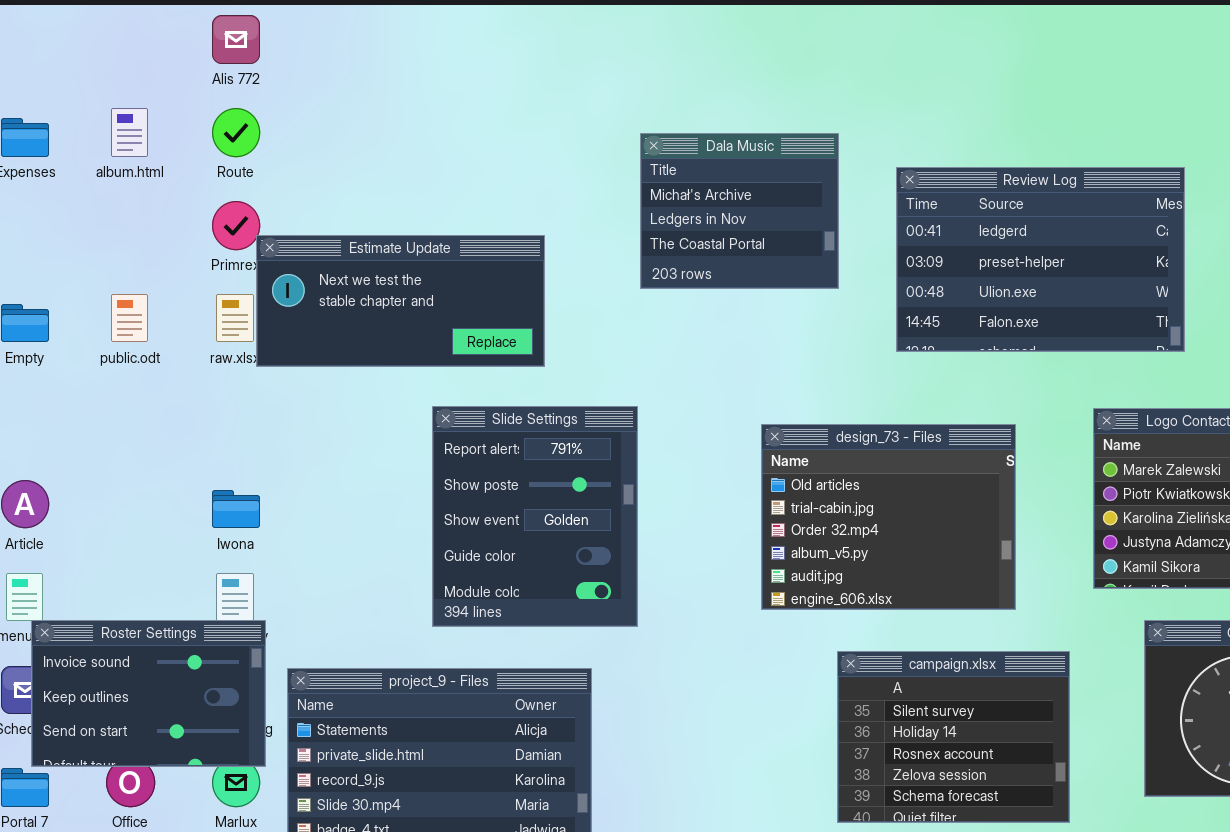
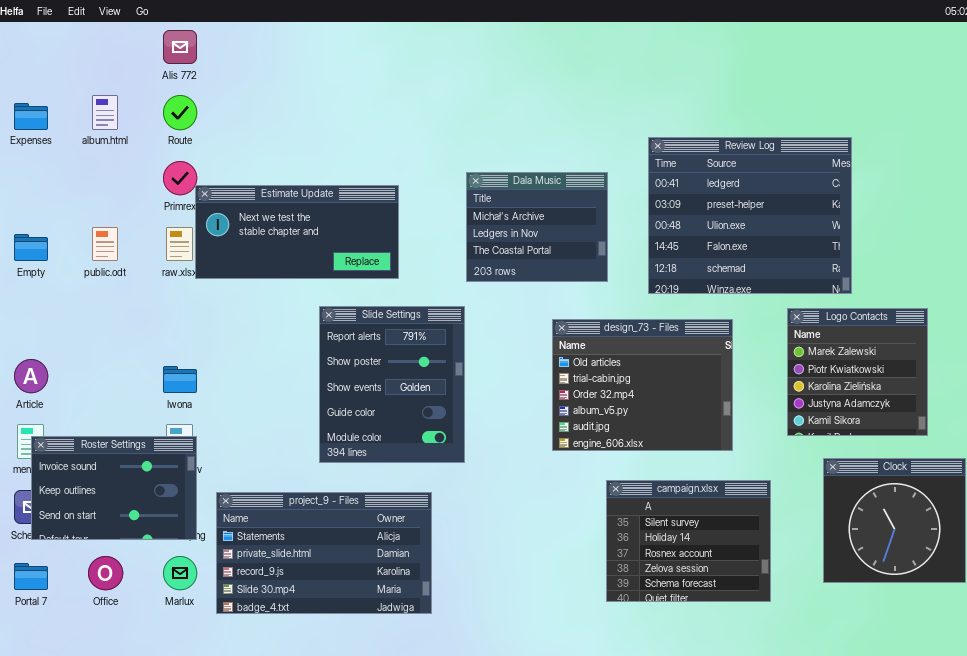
Dala Music: [640,133,839,289] -> [466,172,608,282], moved
Review Log: [896,167,1185,352] -> [648,137,852,294], resized
Roster Settings: [31,620,266,767] -> [31,436,197,540], moved

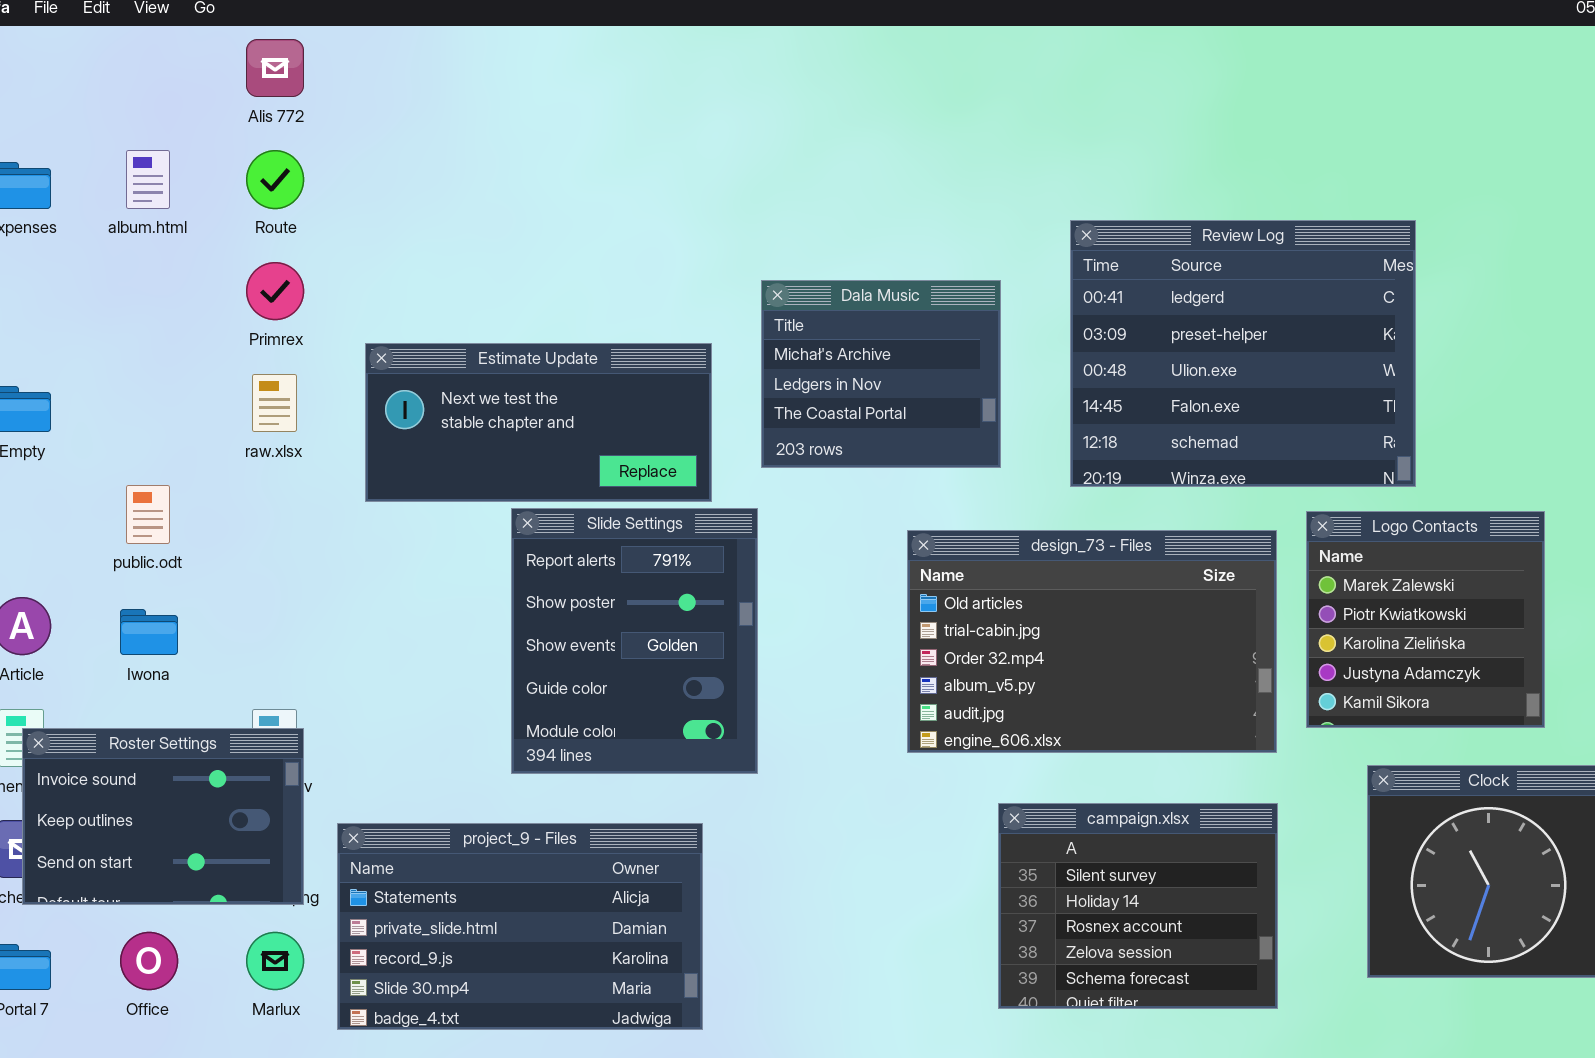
Estimate Update: [195,185,399,279] -> [365,343,712,502], moved
public.odt: [92,227,118,261] -> [126,485,170,544], moved
design_73 - Files: [552,319,733,451] -> [907,530,1277,753], resized
Iwona: [163,366,197,393] -> [120,609,178,655], moved

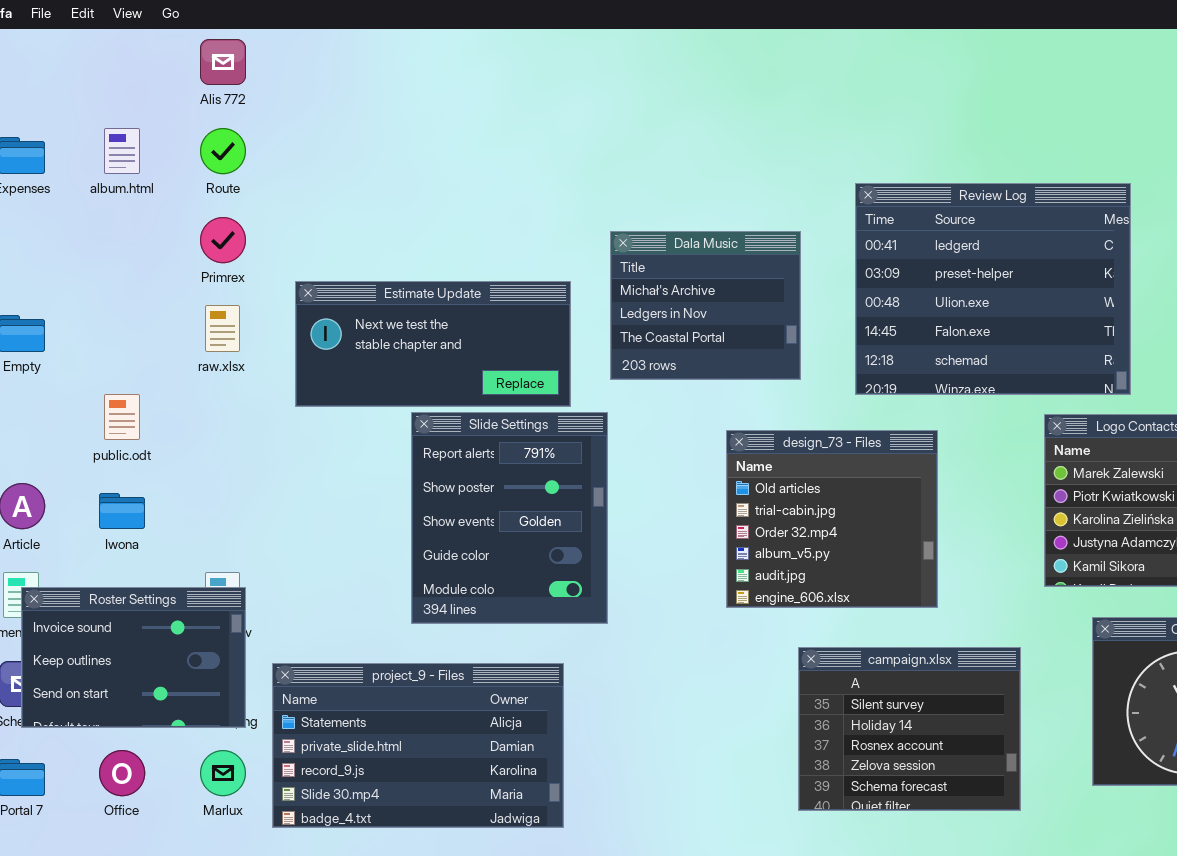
design_73 - Files: [907,530,1277,753] -> [726,430,938,608], resized

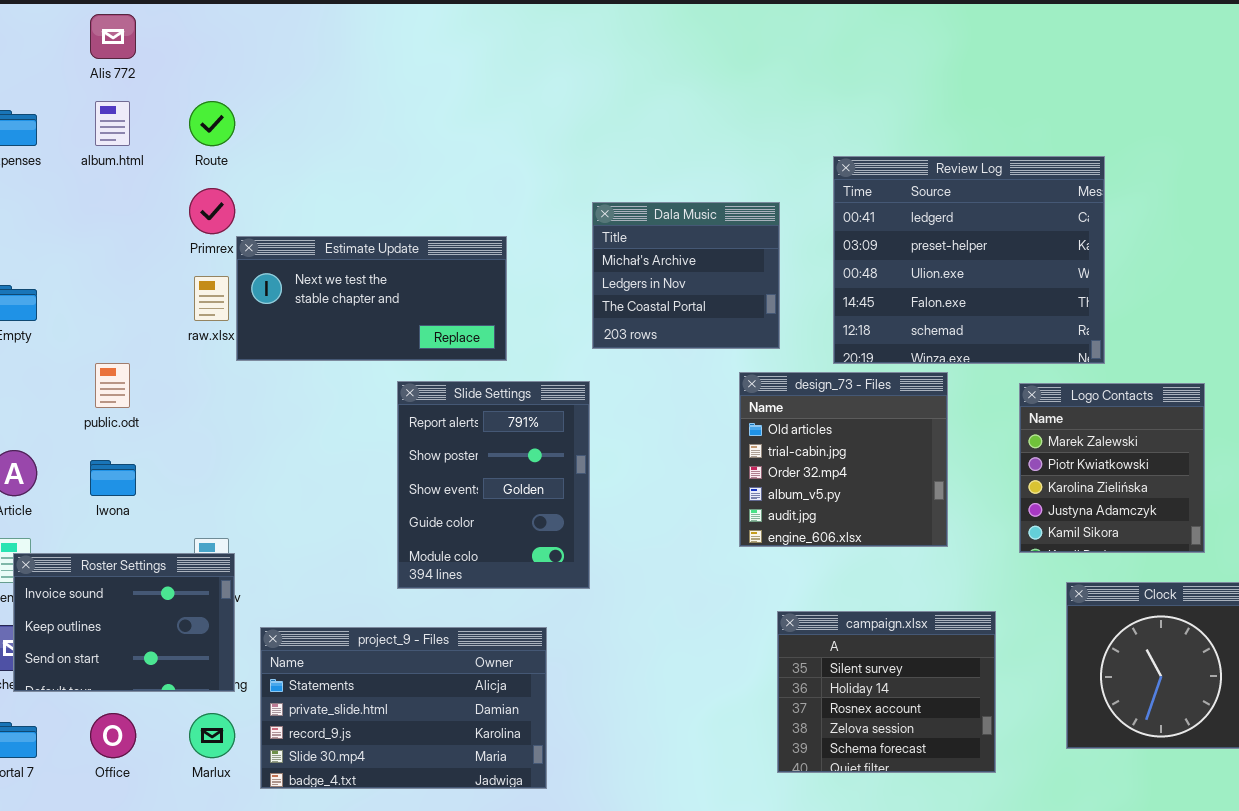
Alis 772: [200,39,246,85] -> [90,14,136,59], moved
Estimate Update: [295,281,571,407] -> [236,236,507,361], moved
design_73 - Files: [726,430,938,608] -> [739,372,948,547], moved

